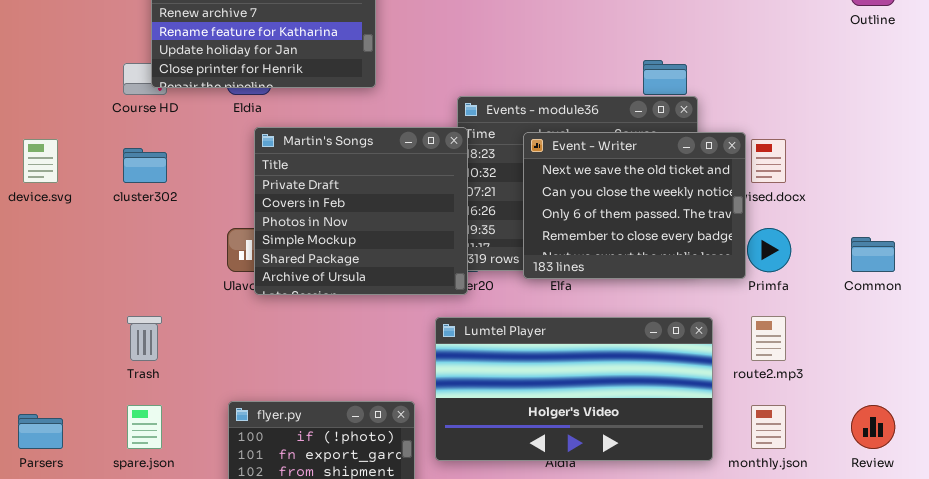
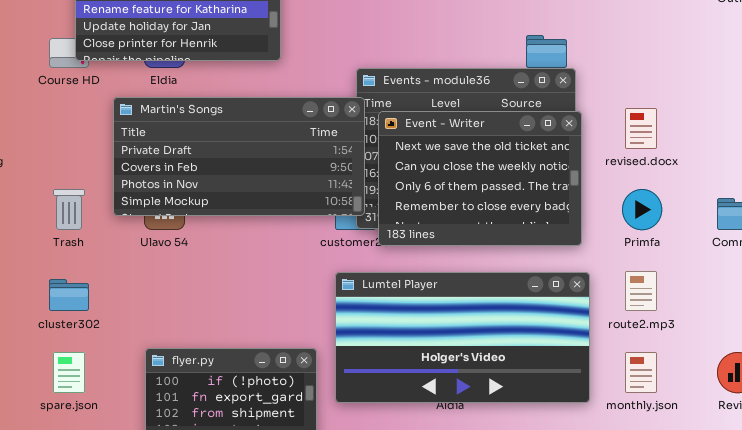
Martin's Songs: [254,127,468,295] -> [113,97,365,216], resized
Event - Writer: [523,132,746,279] -> [378,111,582,246], moved
cluster302: [123,148,167,183] -> [49,279,89,311], moved
Trash: [127,316,162,361] -> [53,189,85,230], moved

